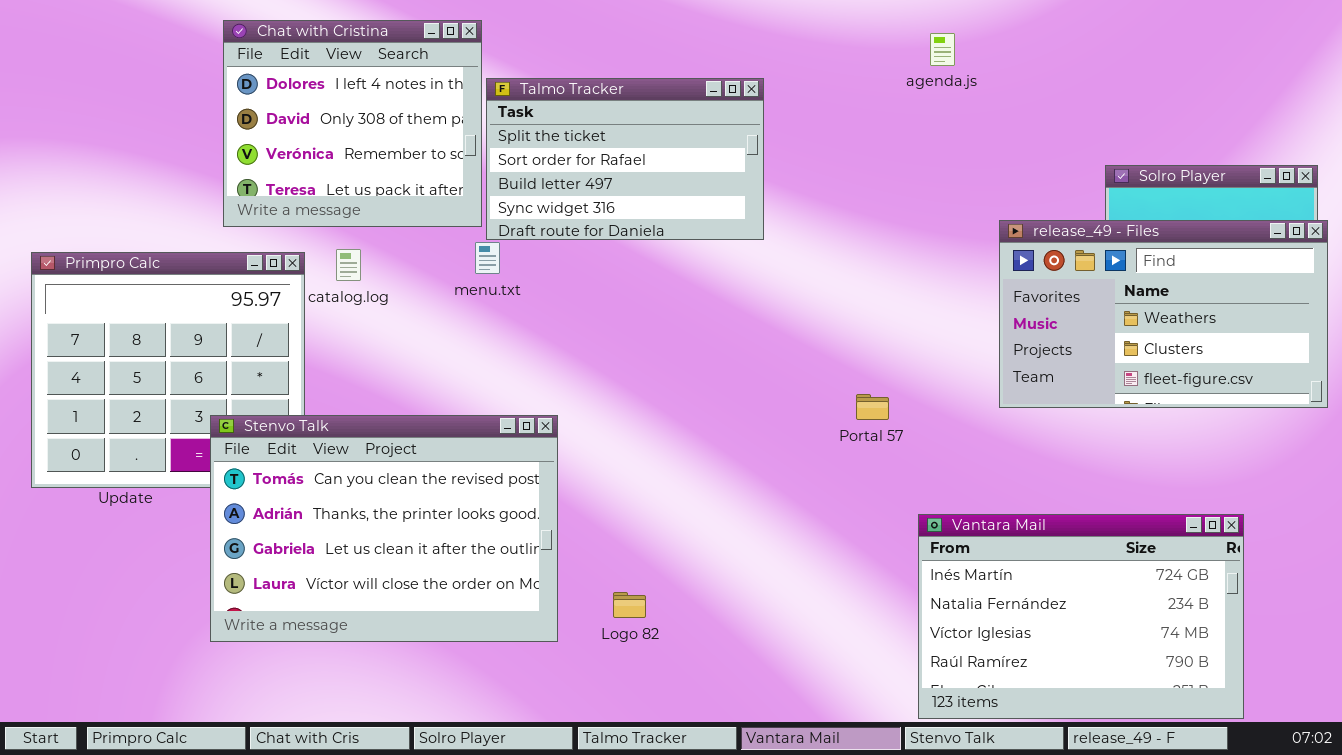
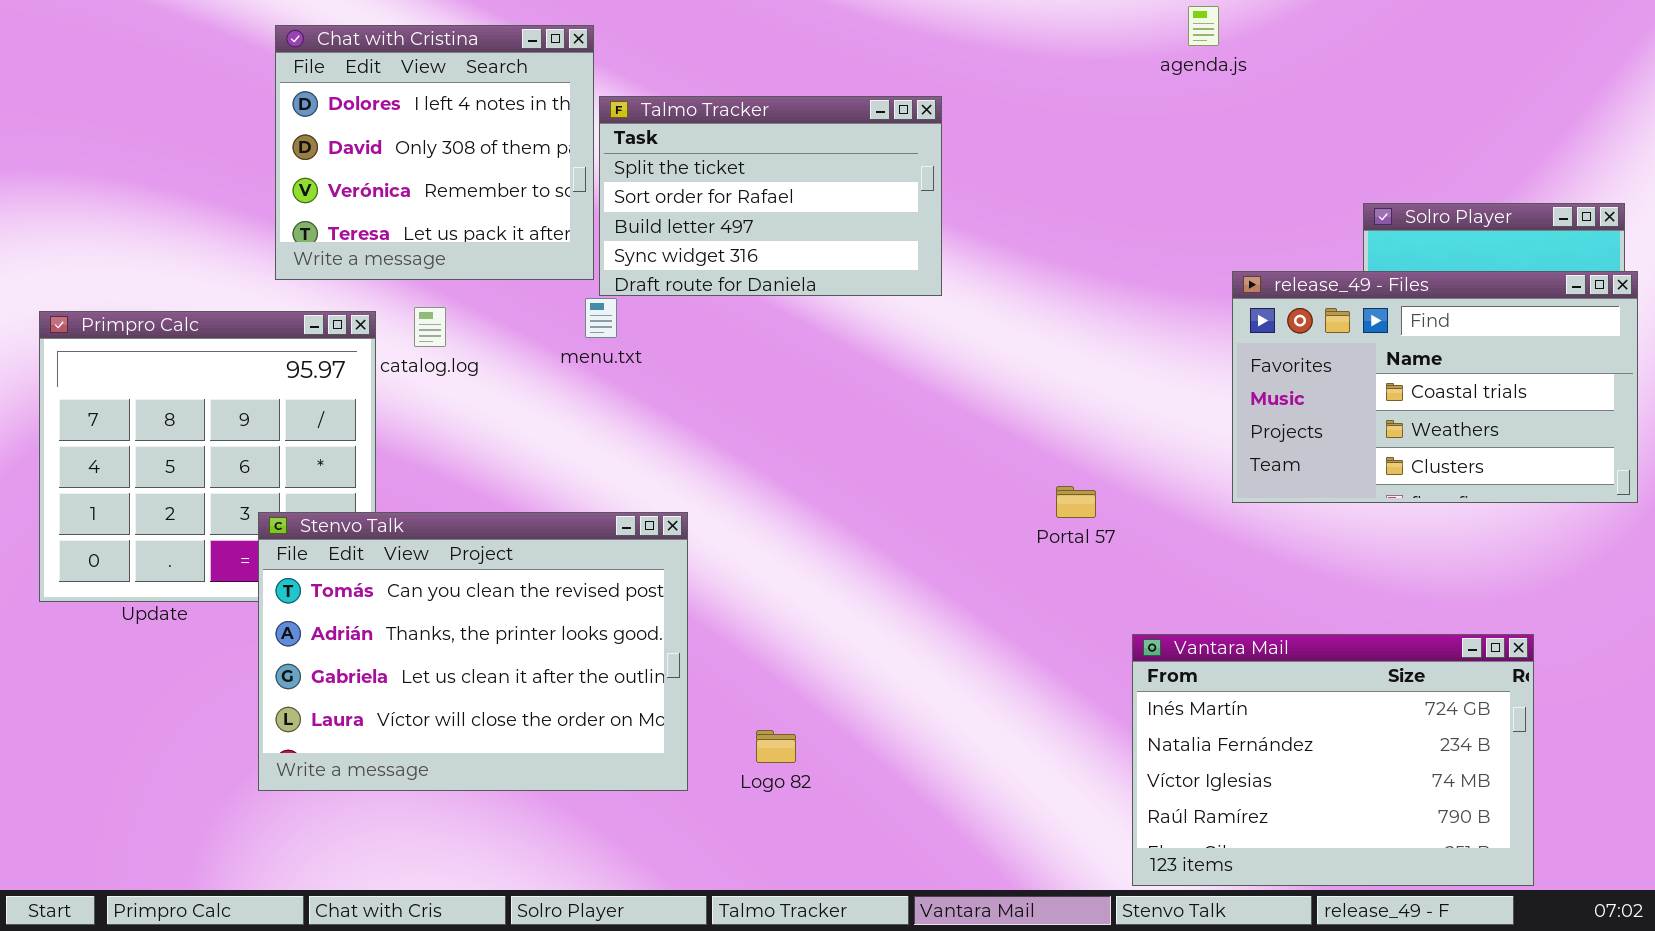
agenda.js: [930,33,955,66] -> [1188,6,1219,46], moved
release_49 - Files: [999,220,1328,408] -> [1232,271,1638,503], scrolled up 1 row

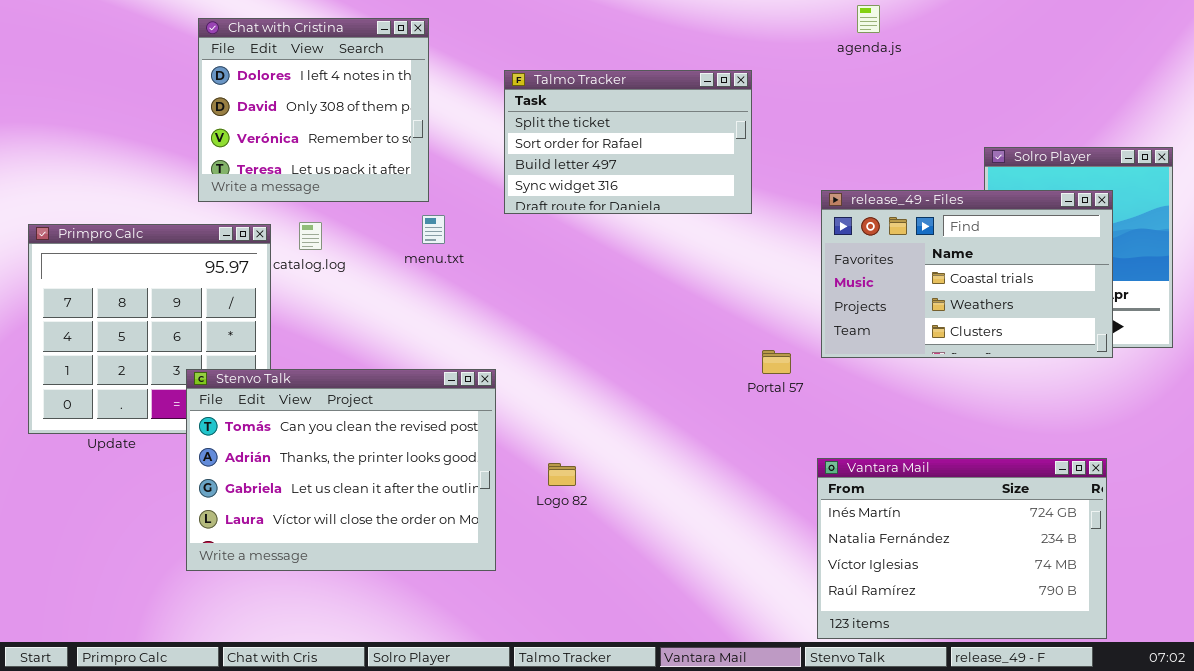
Talmo Tracker: [599,96,942,296] -> [504,70,752,214], moved
release_49 - Files: [1232,271,1638,503] -> [821,190,1113,358], moved
Logo 82: [756,730,796,763] -> [548,463,576,486], moved

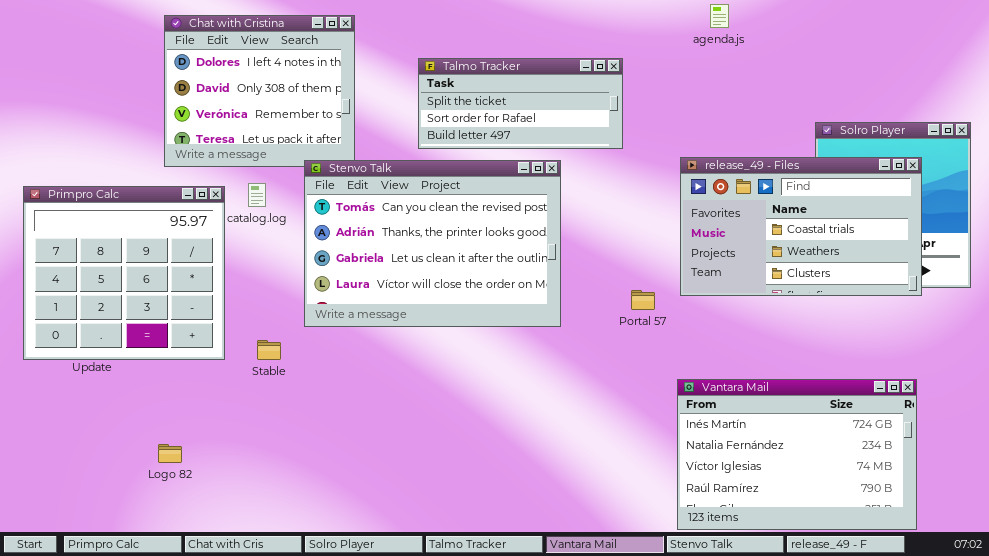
Talmo Tracker: [504,70,752,214] -> [418,58,623,149], resized
Stenvo Talk: [186,369,496,571] -> [304,160,561,327], moved
Logo 82: [548,463,576,486] -> [158,444,182,463], moved

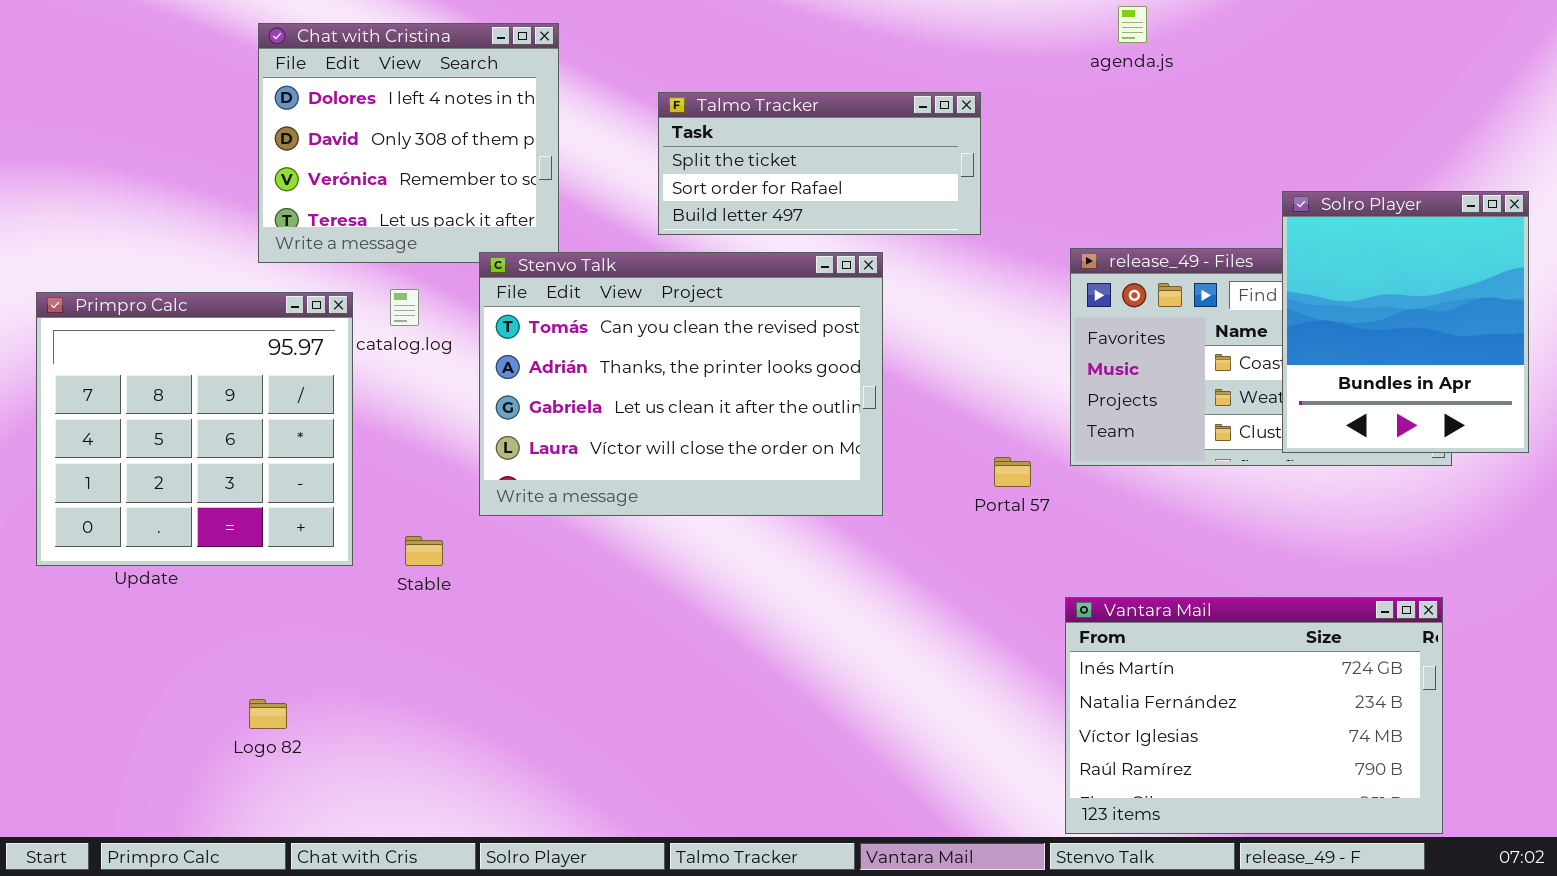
Solro Player: [815,122,971,288] -> [1282,191,1529,453], raised

